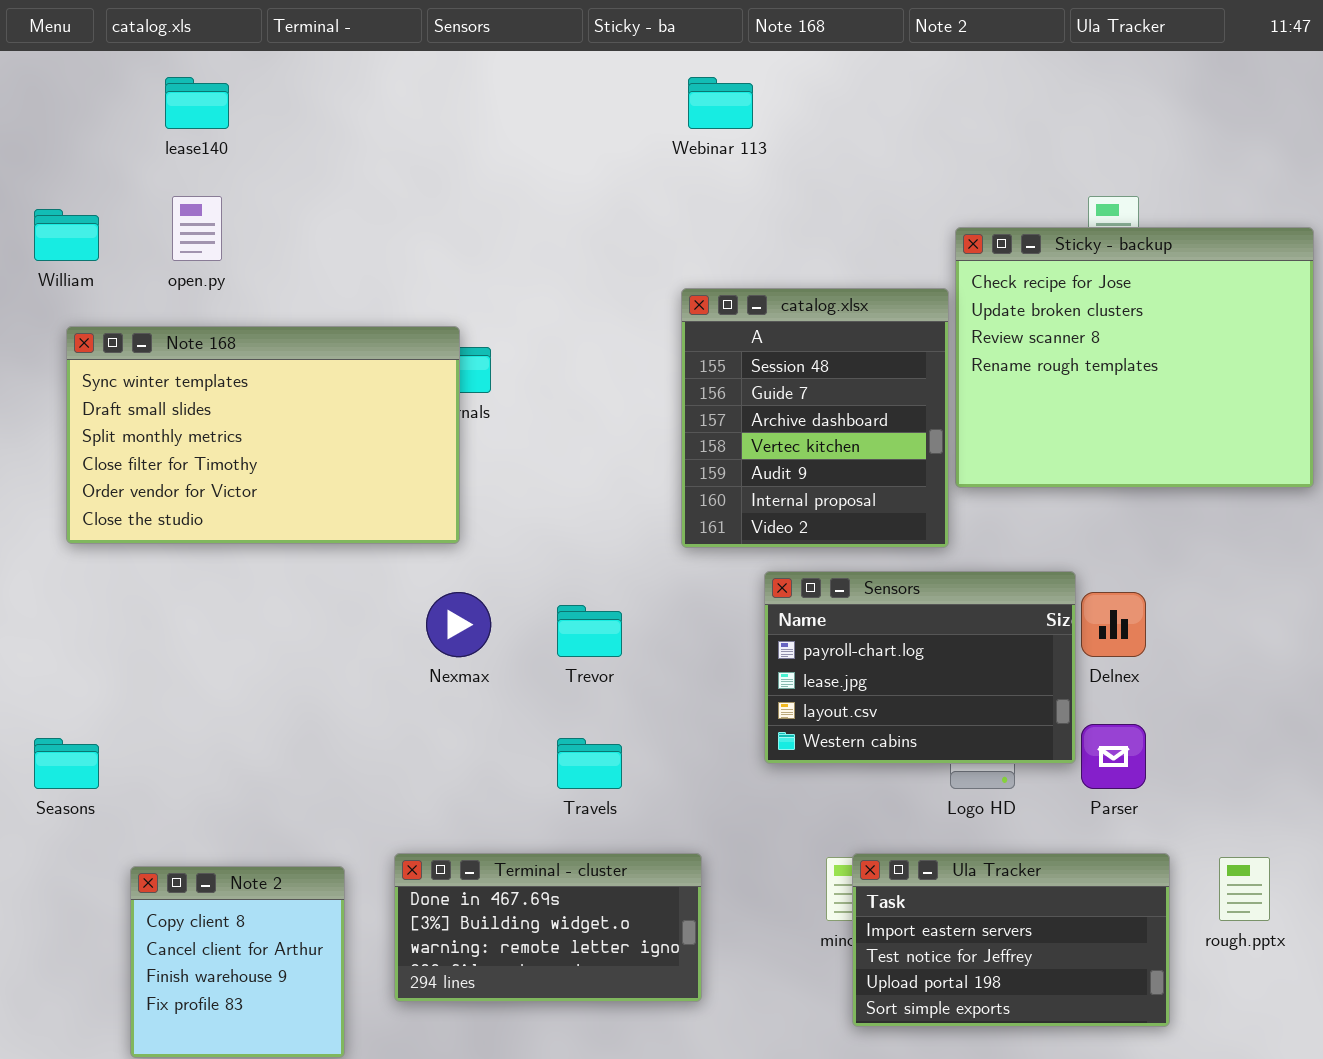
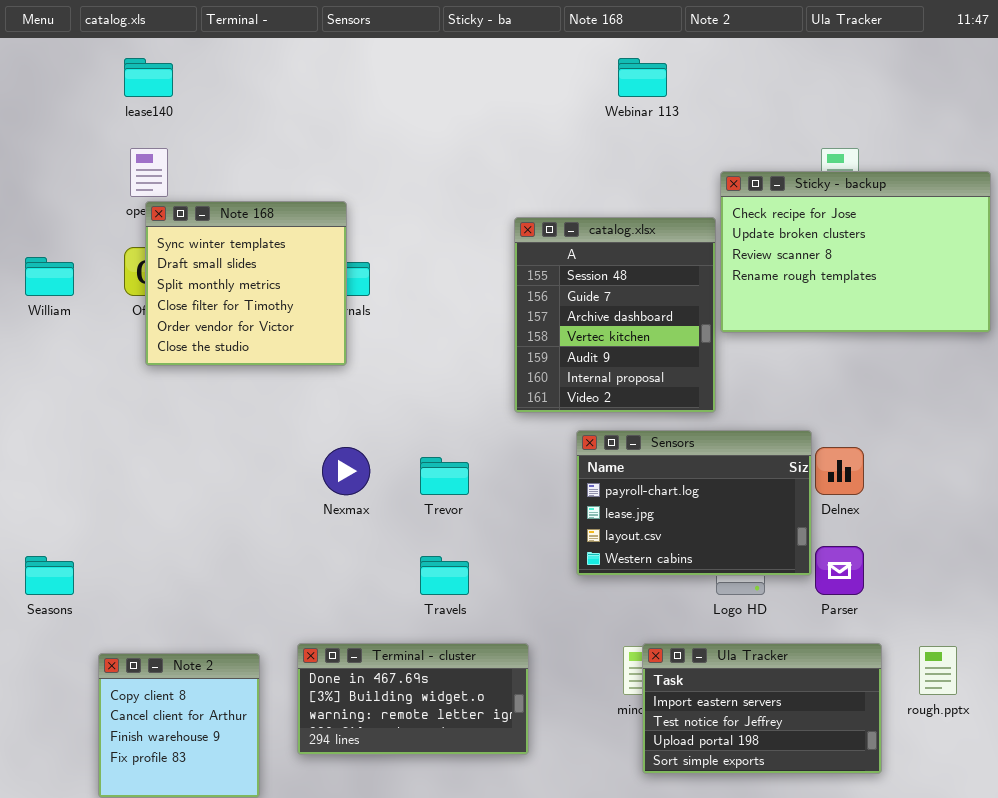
Webinar 113: [688,77,753,129] -> [618,58,667,97], moved
William: [34,209,99,261] -> [25,257,74,296], moved
Sticky - backup: [955,227,1314,488] -> [720,171,991,333], resized
Note 168: [66,326,460,544] -> [145,201,347,366], moved, resized

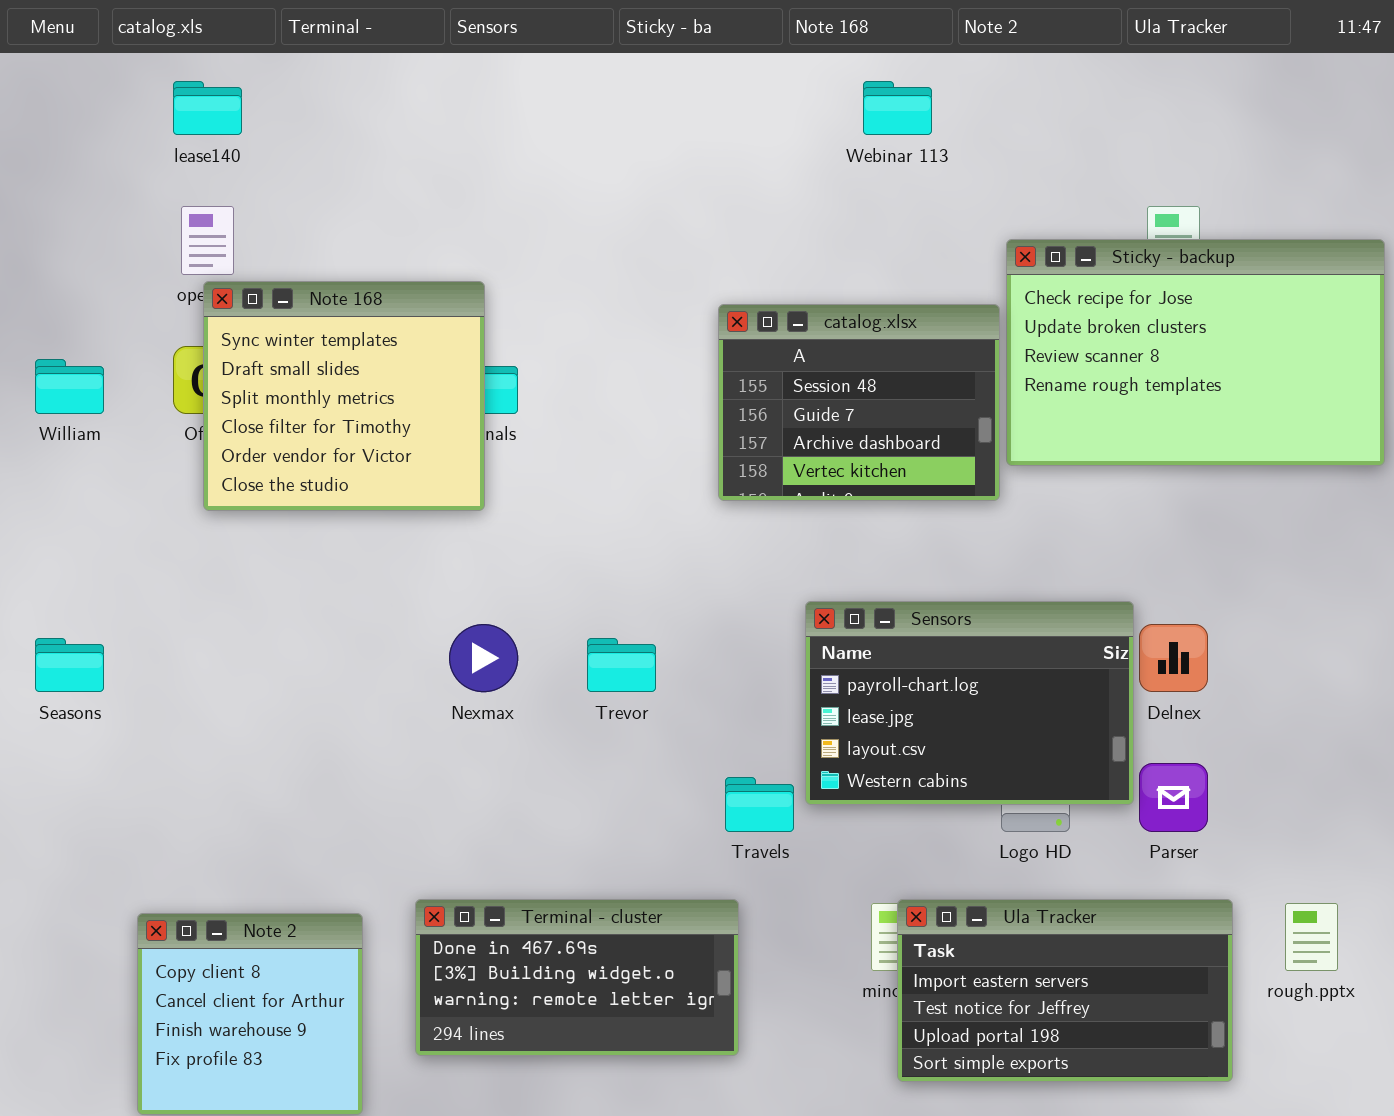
catalog.xlsx: [514,217,716,413] -> [718,304,1000,501], resized
Seasons: [25,556,74,595] -> [35,638,104,692], moved
Travels: [420,556,469,595] -> [725,777,794,832], moved

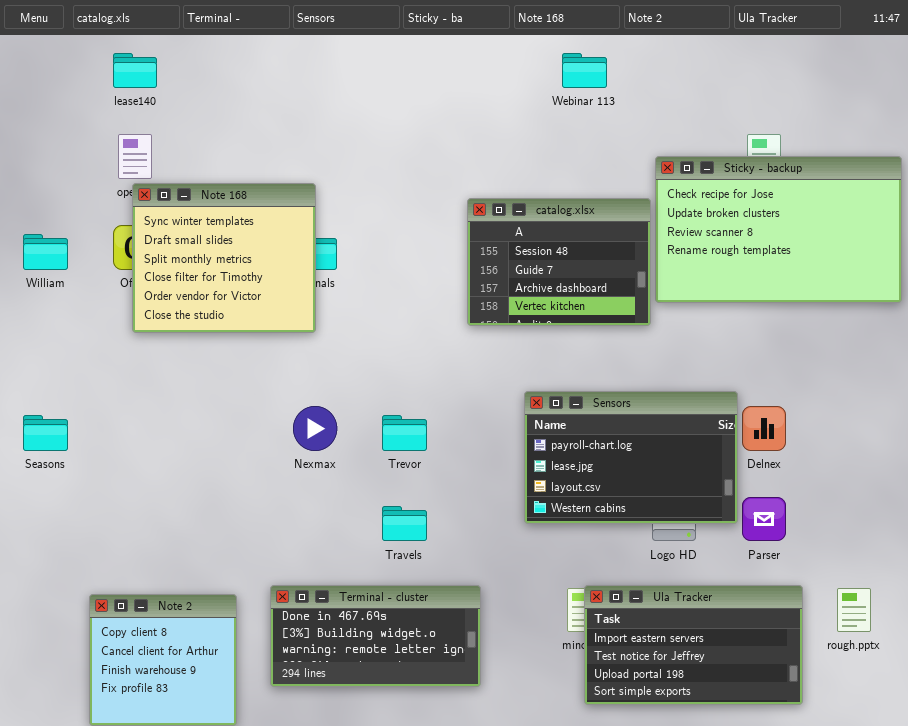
Travels: [725,777,794,832] -> [382,506,427,541], moved

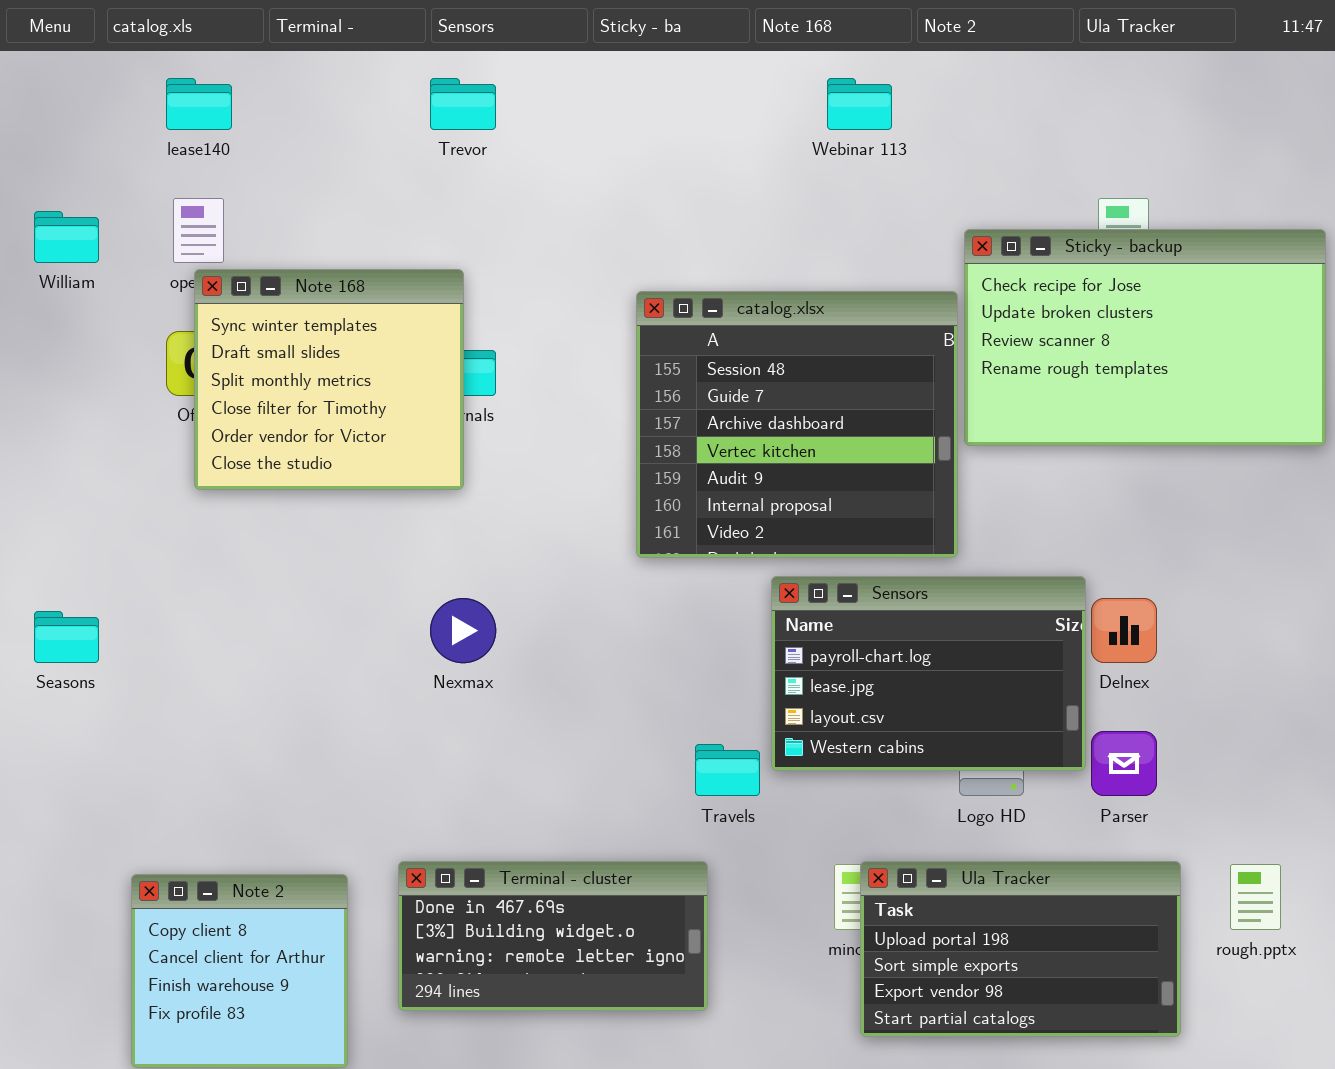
catalog.xlsx: [467,198,651,326] -> [636,291,958,558], resized
William: [23,234,68,270] -> [34,211,99,263], moved
Trevor: [382,415,427,451] -> [430,78,496,130], moved
Travels: [382,506,427,541] -> [695,744,760,796], moved
Ula Tracker: [584,585,803,705] -> [860,861,1181,1037], scrolled down 2 rows

